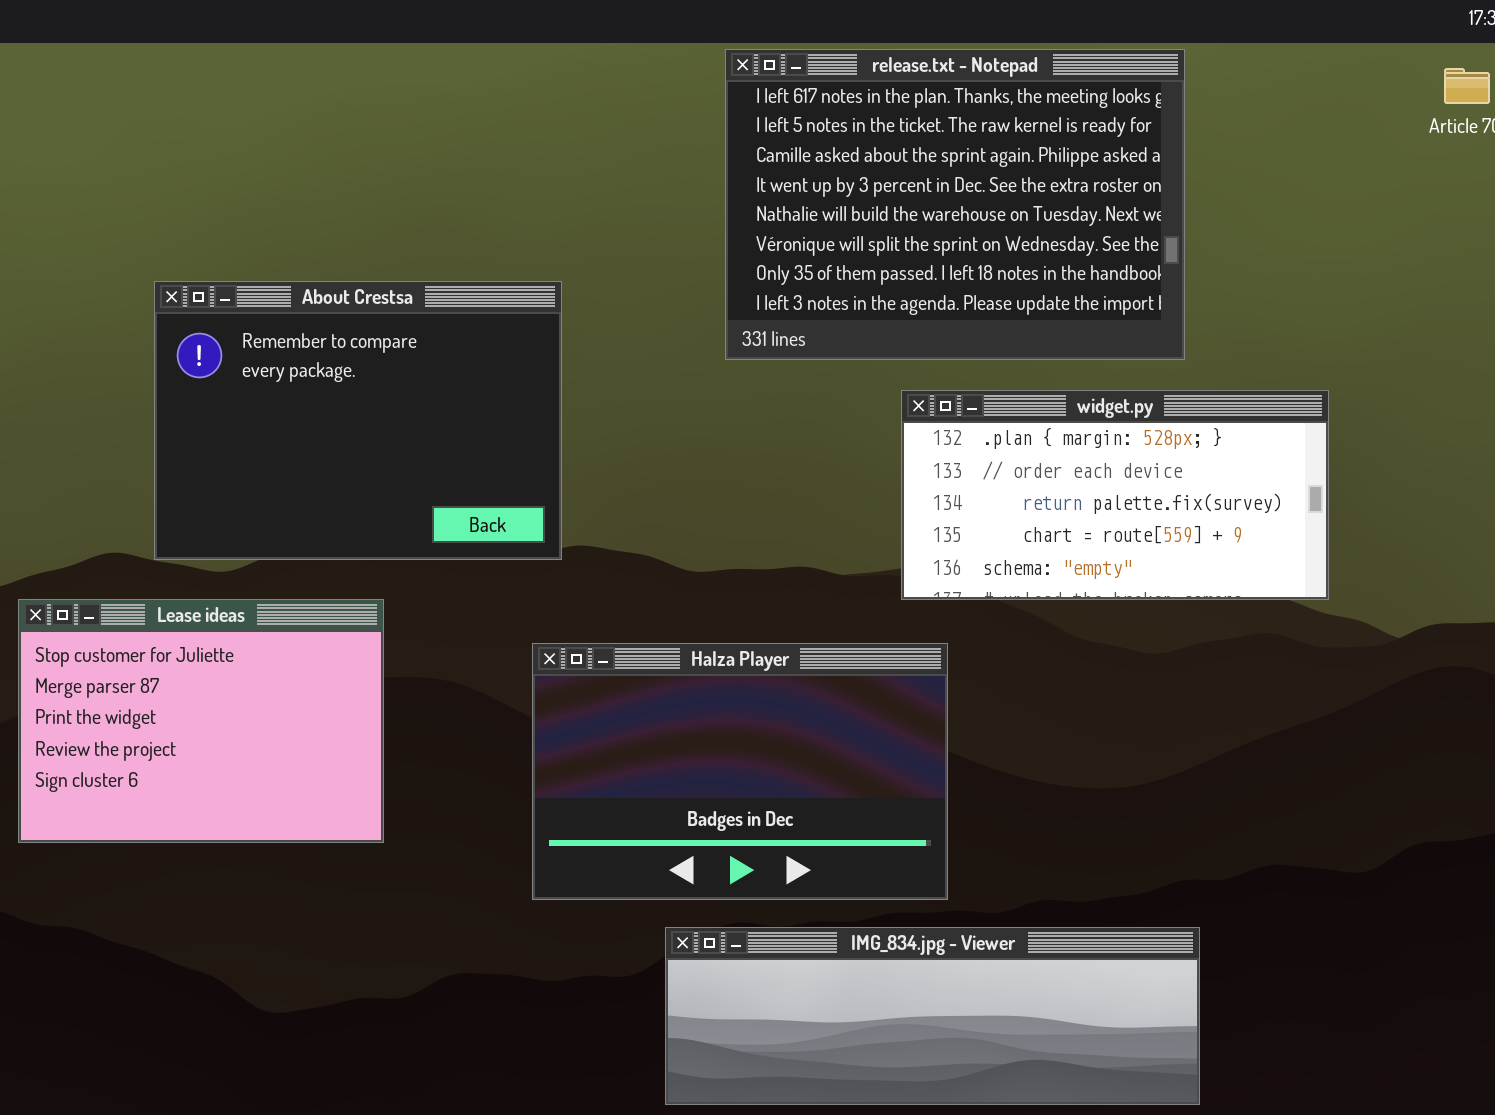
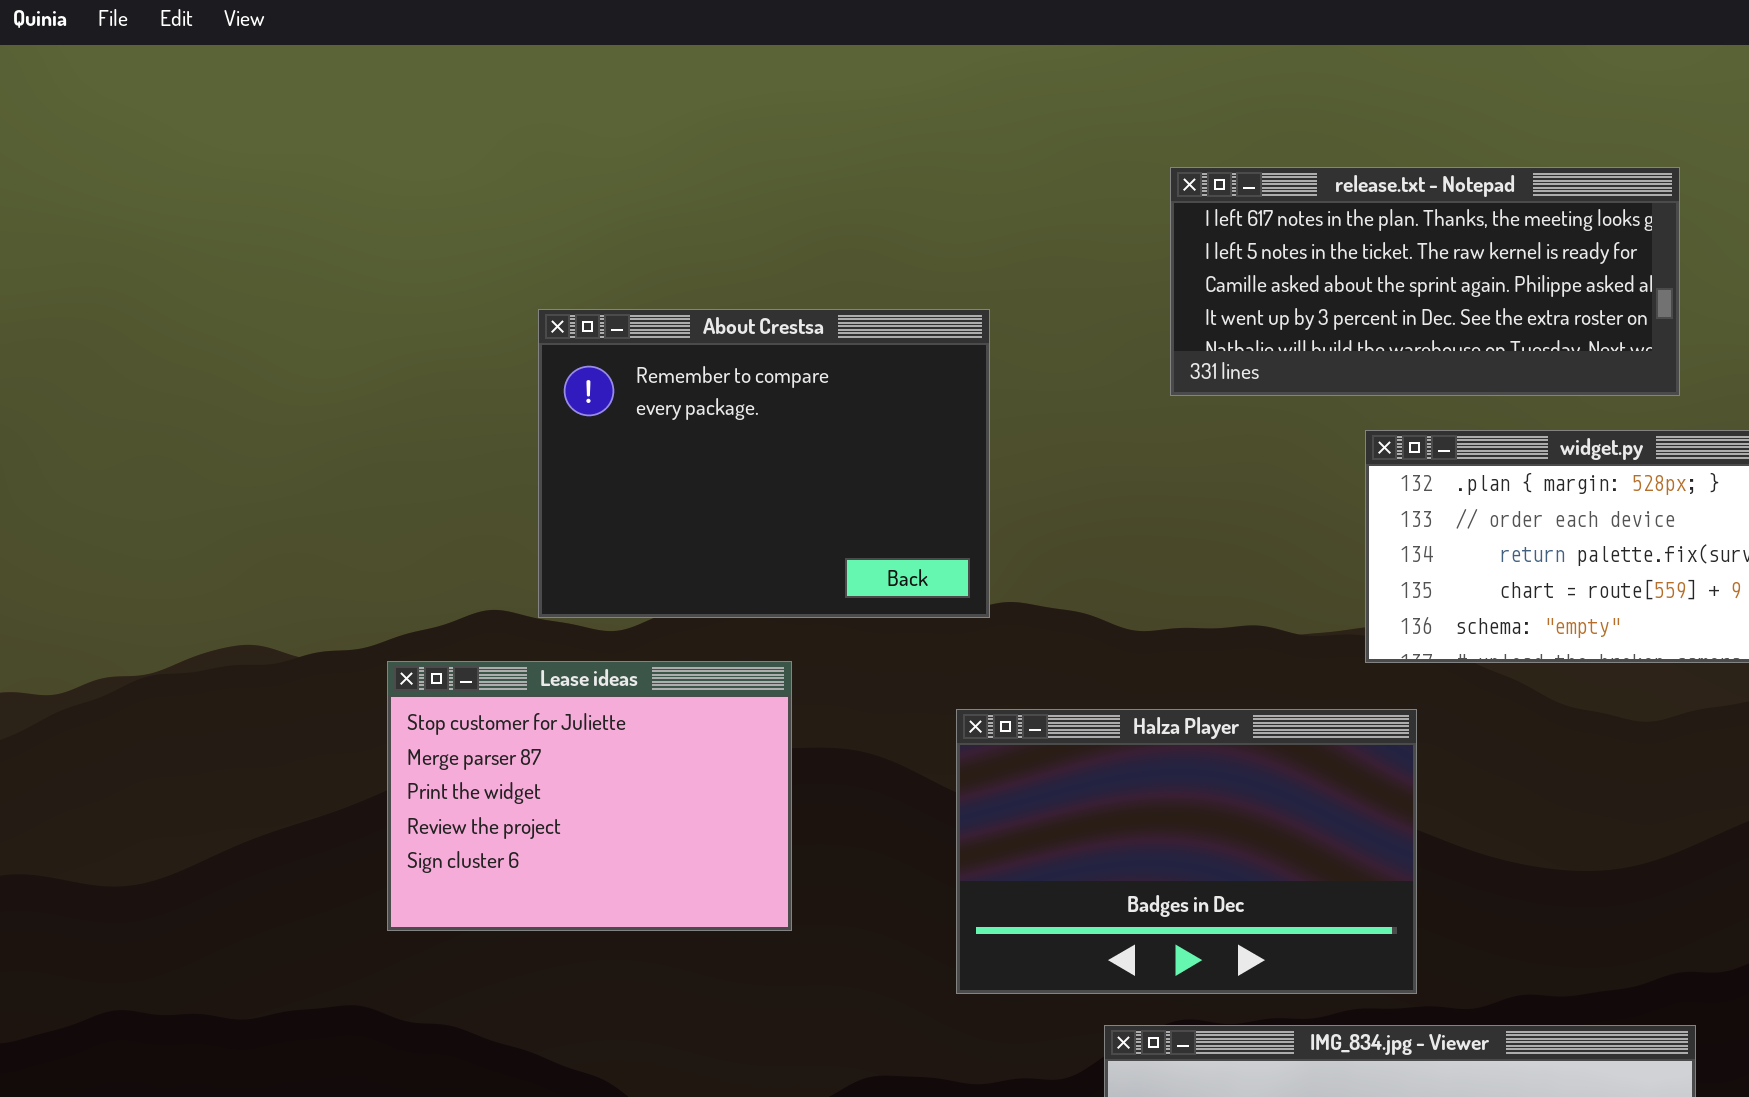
release.txt - Notepad: [725,49,1185,360] -> [1170,167,1680,396], resized

